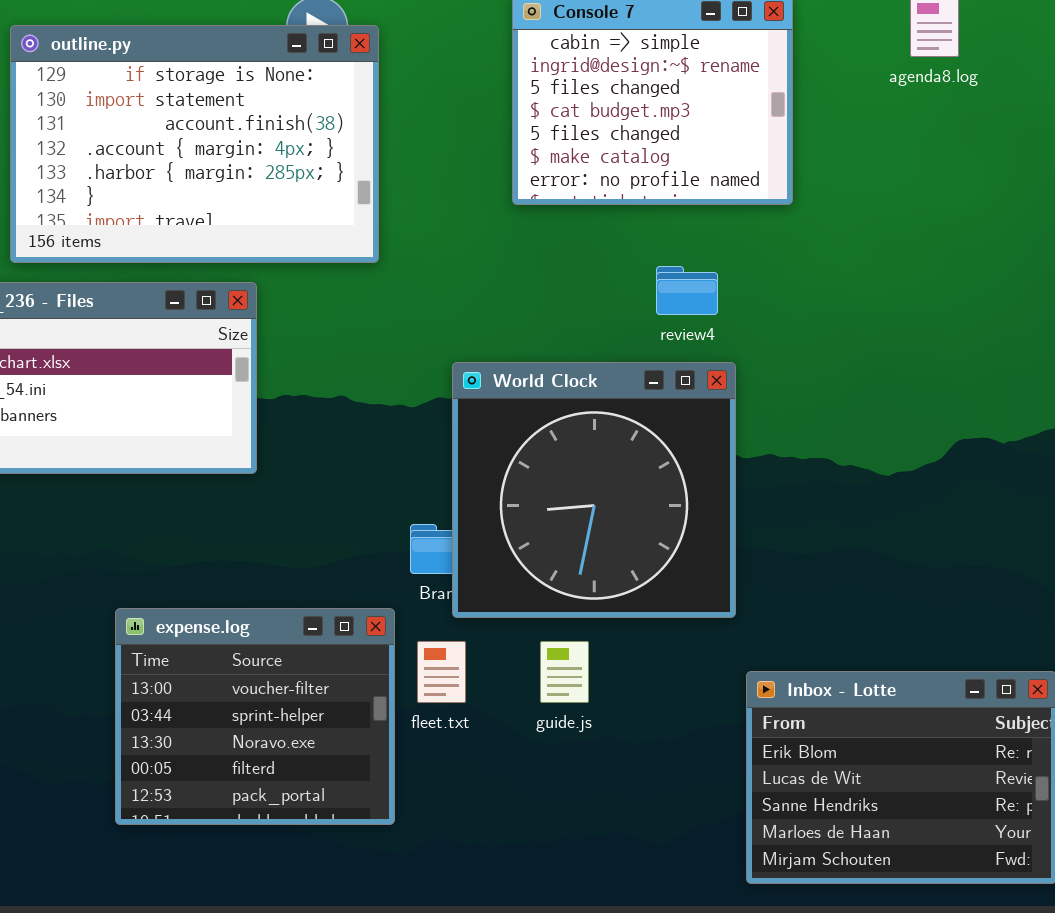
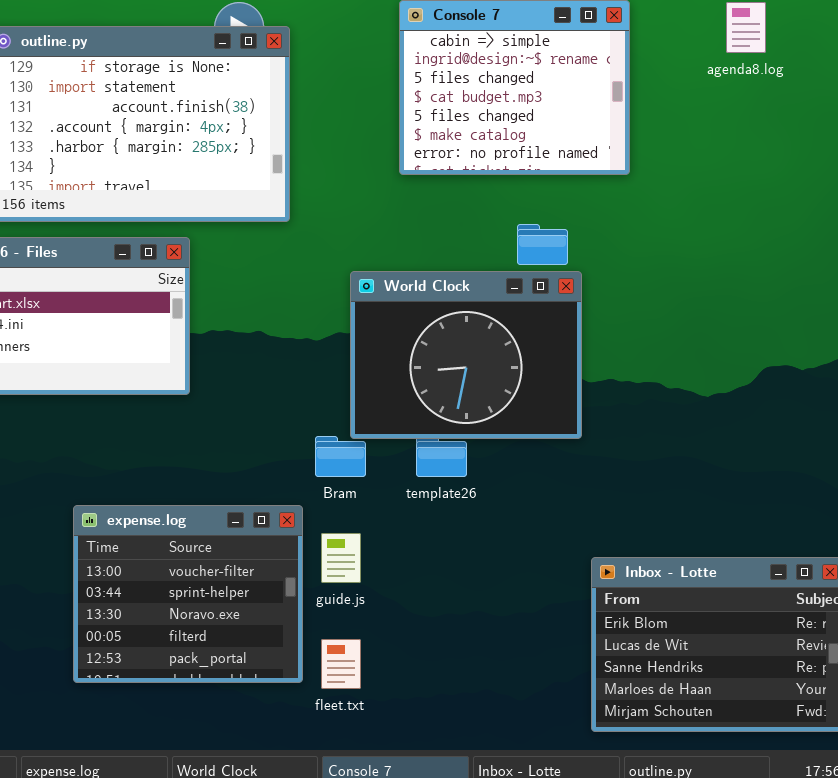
World Clock: [452,362,736,618] -> [350,271,582,439], moved, resized
fleet.txt: [417,641,466,703] -> [321,639,361,689], moved
guide.js: [540,641,589,703] -> [321,533,361,583], moved

